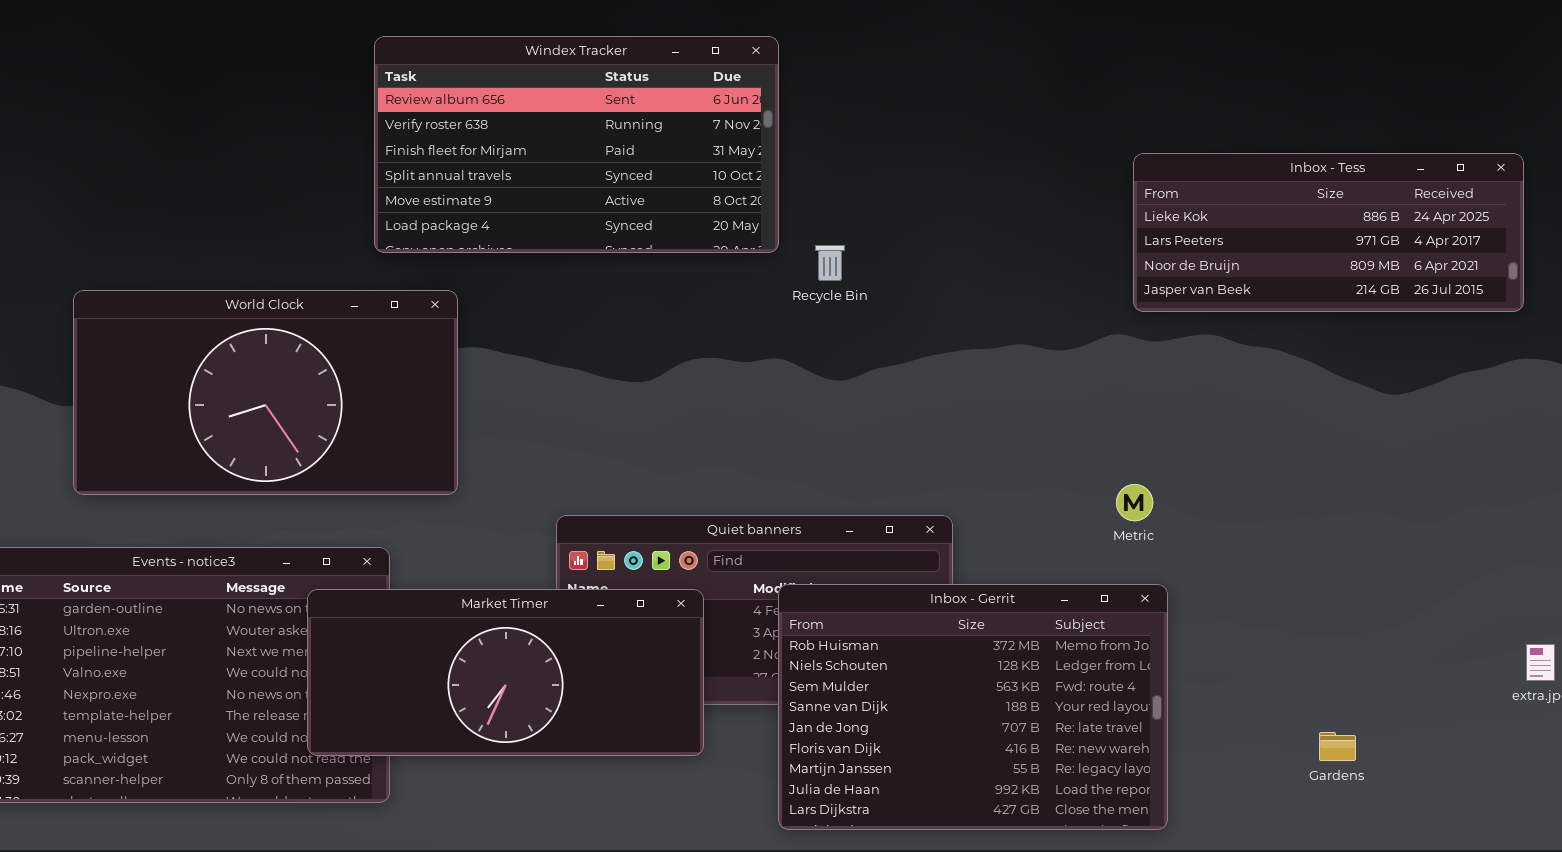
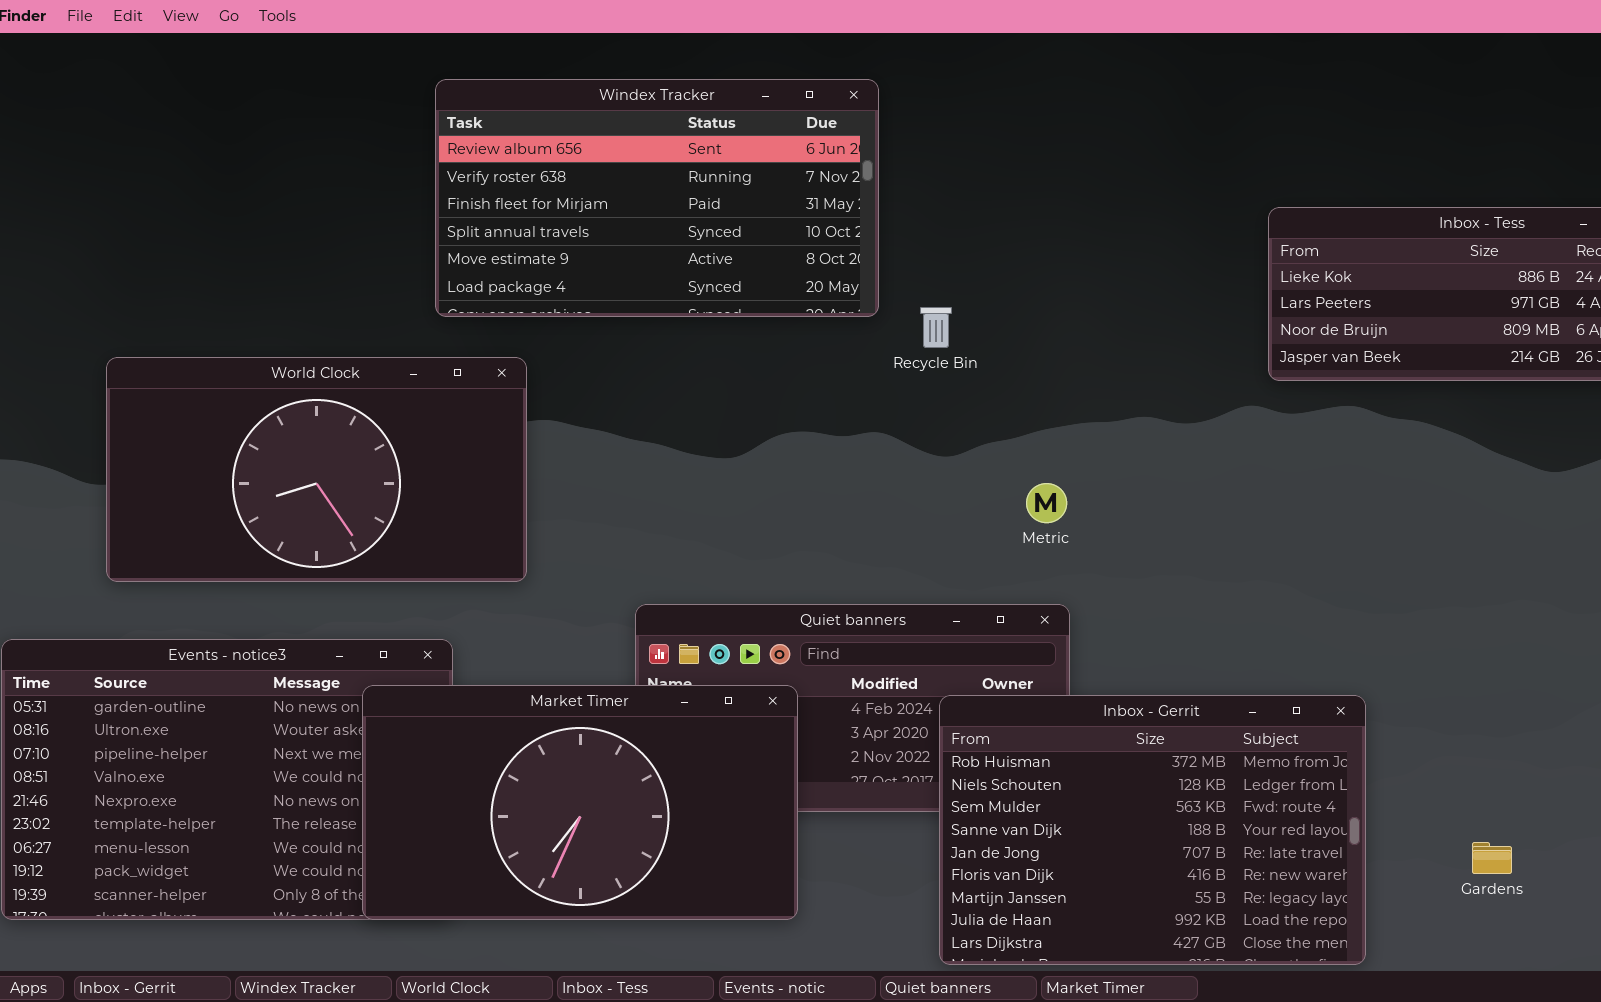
Metric: [1116,484,1153,521] -> [1026,483,1067,523], moved
Inbox - Gerrit: [778,584,1168,830] -> [939,695,1366,965], moved
Market Timer: [307,589,704,756] -> [362,685,798,920], resized

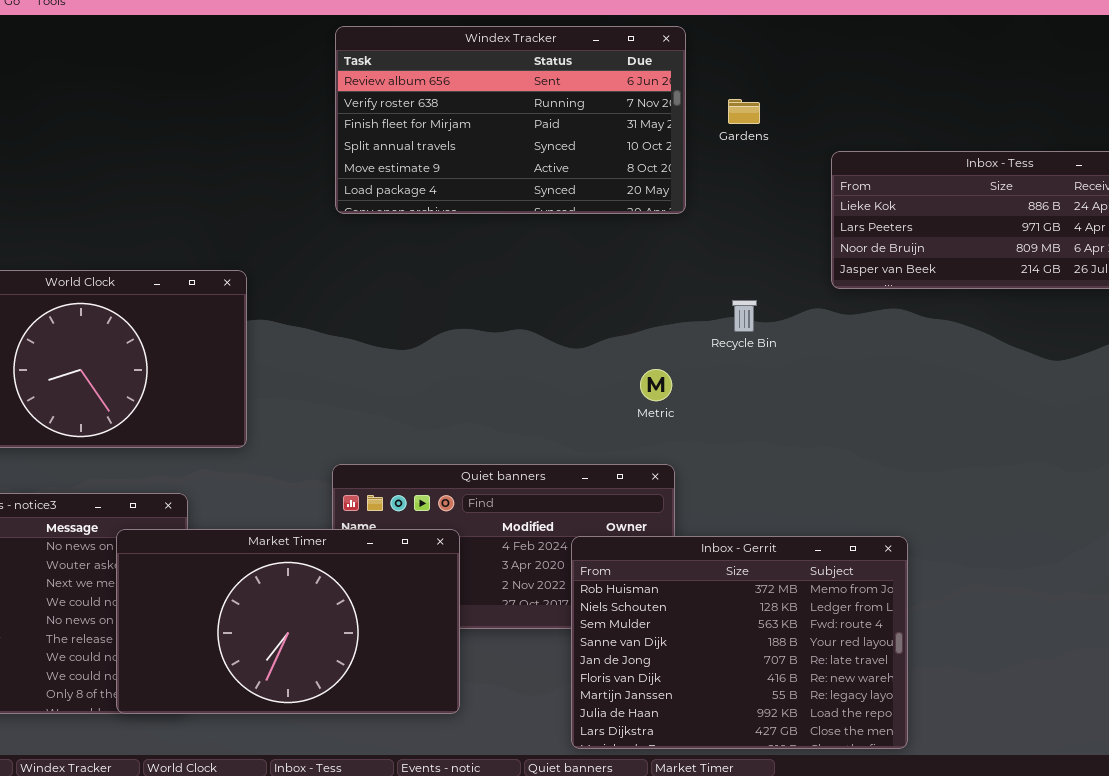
Windex Tracker: [435,79,879,317] -> [335,26,686,214], moved
Recycle Bin: [920,307,952,348] -> [732,300,757,332], moved
Gardens: [1472,842,1512,874] -> [728,99,760,124], moved

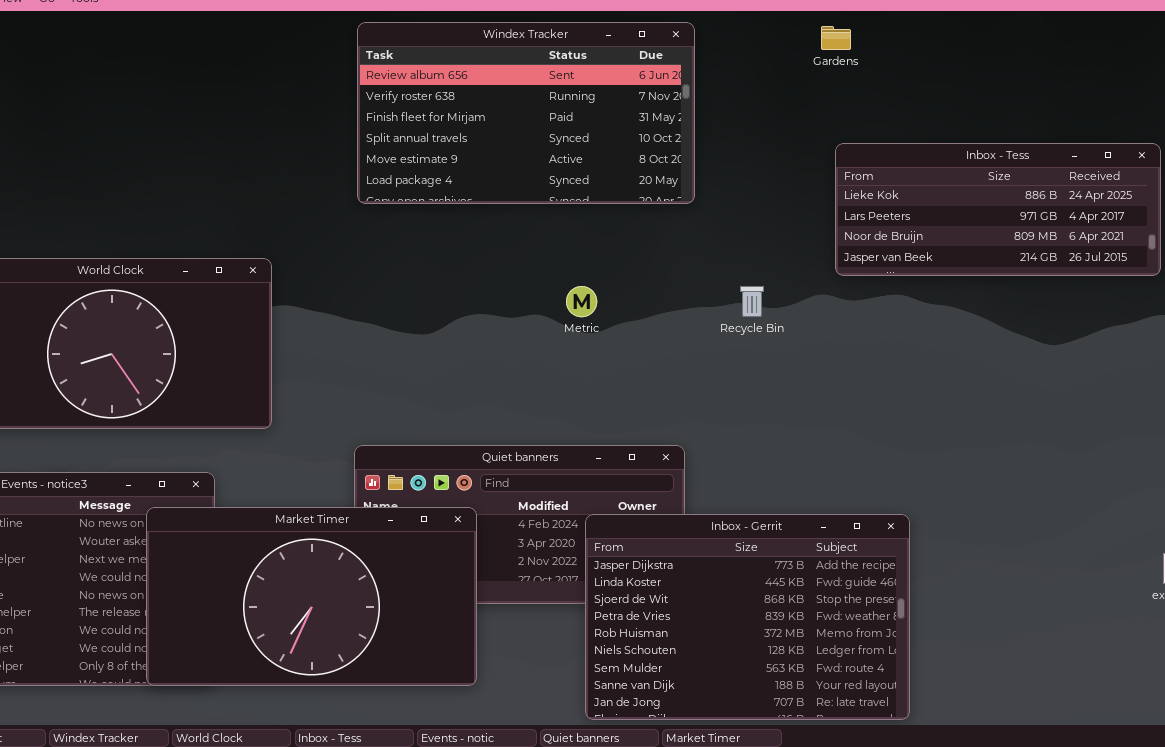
Gardens: [728,99,760,124] -> [821,26,851,50], moved
Metric: [640,369,672,401] -> [566,286,597,317], moved
Inbox - Gerrit: [571,536,908,749] -> [585,514,910,720], scrolled up 4 rows

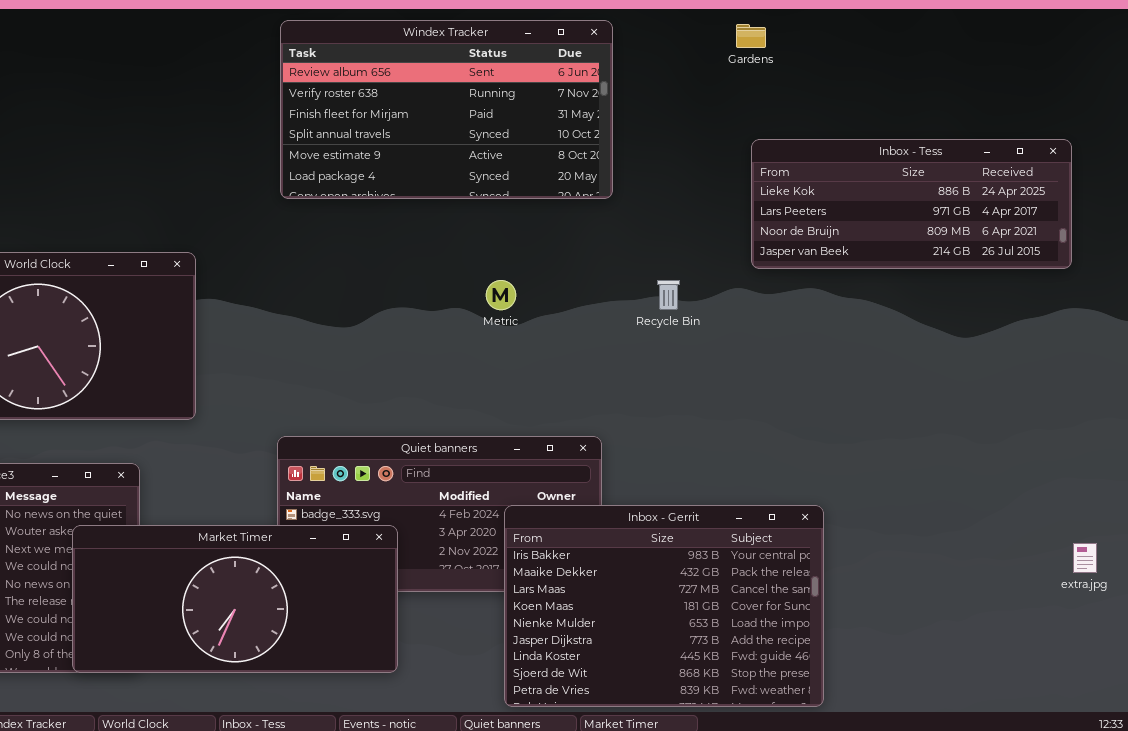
Market Timer: [146,507,477,686] -> [72,525,398,673], resized
Inbox - Gerrit: [585,514,910,720] -> [504,505,824,707], scrolled up 5 rows

